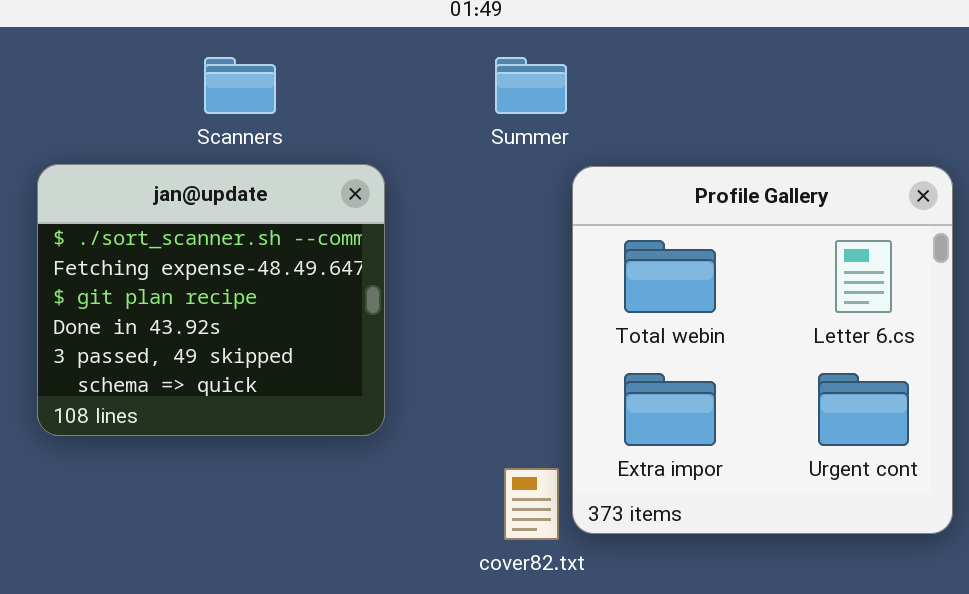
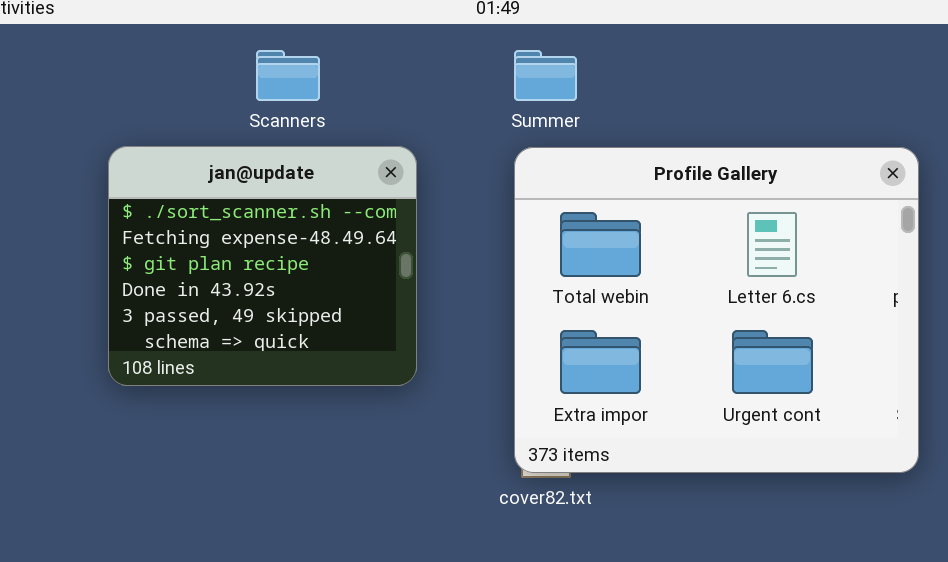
Profile Gallery: [572,166,953,534] -> [514,147,919,473], resized

